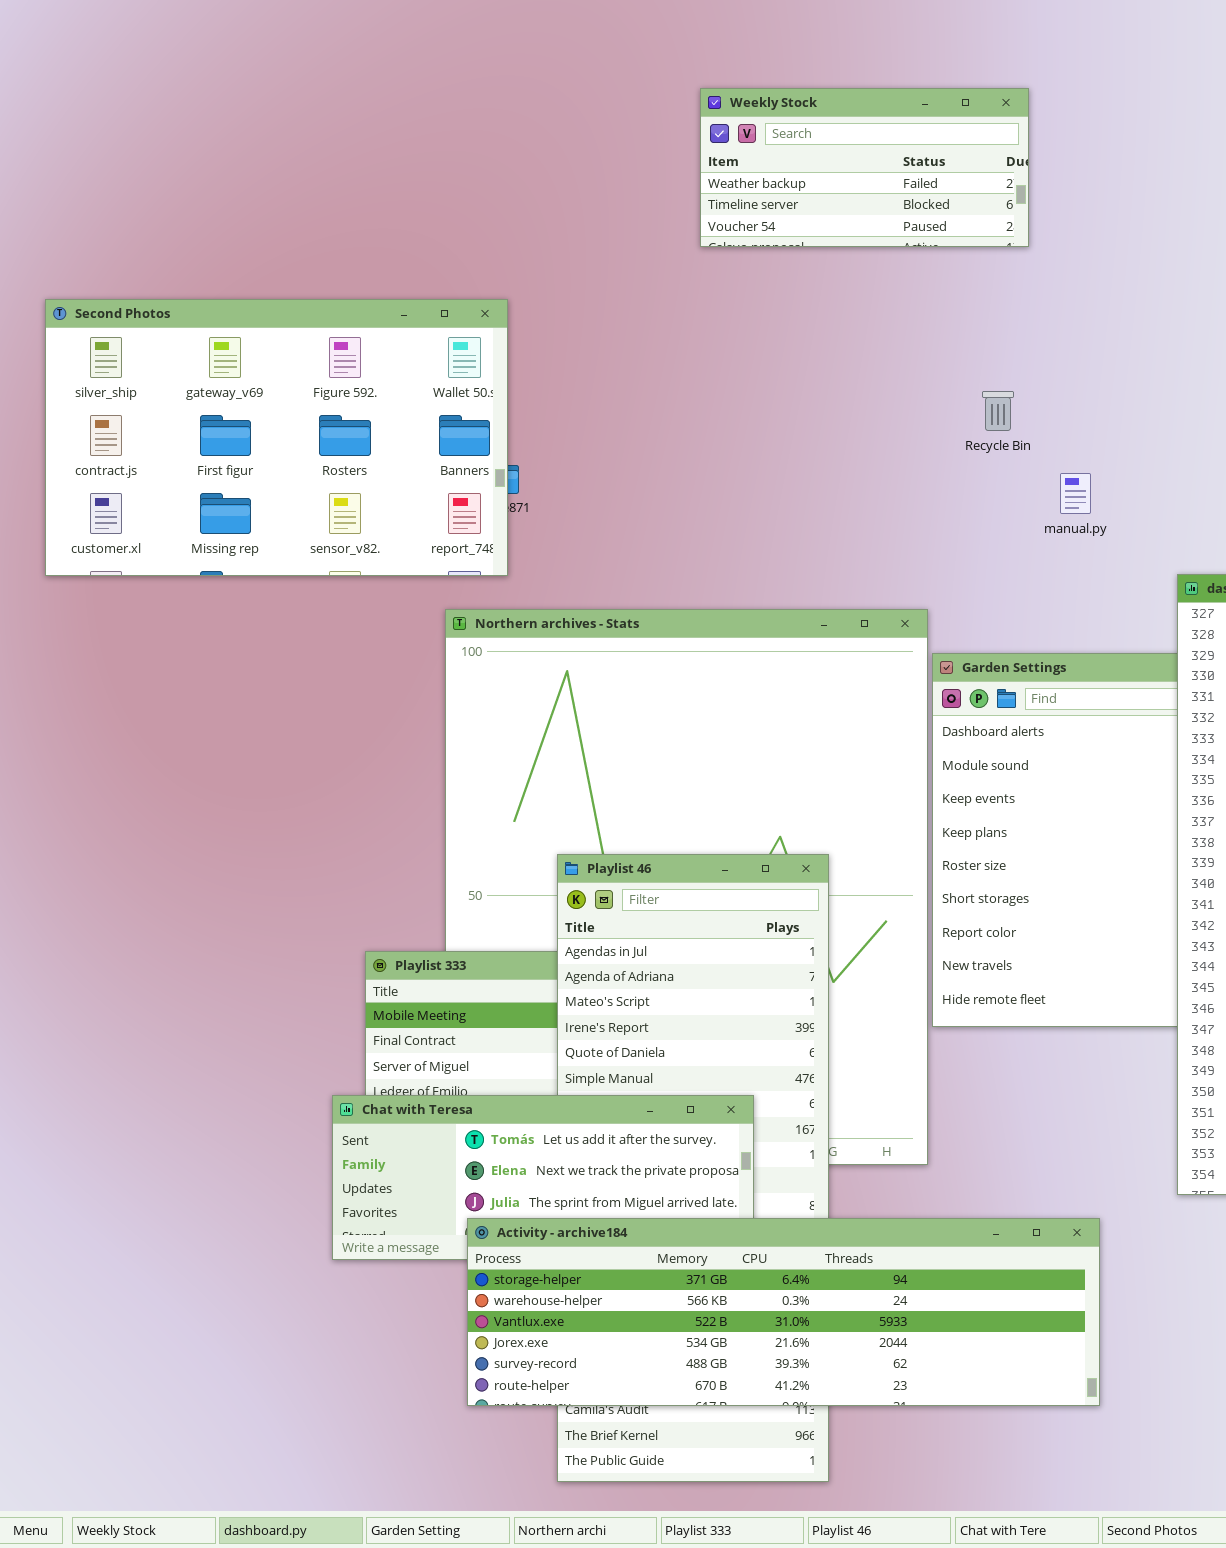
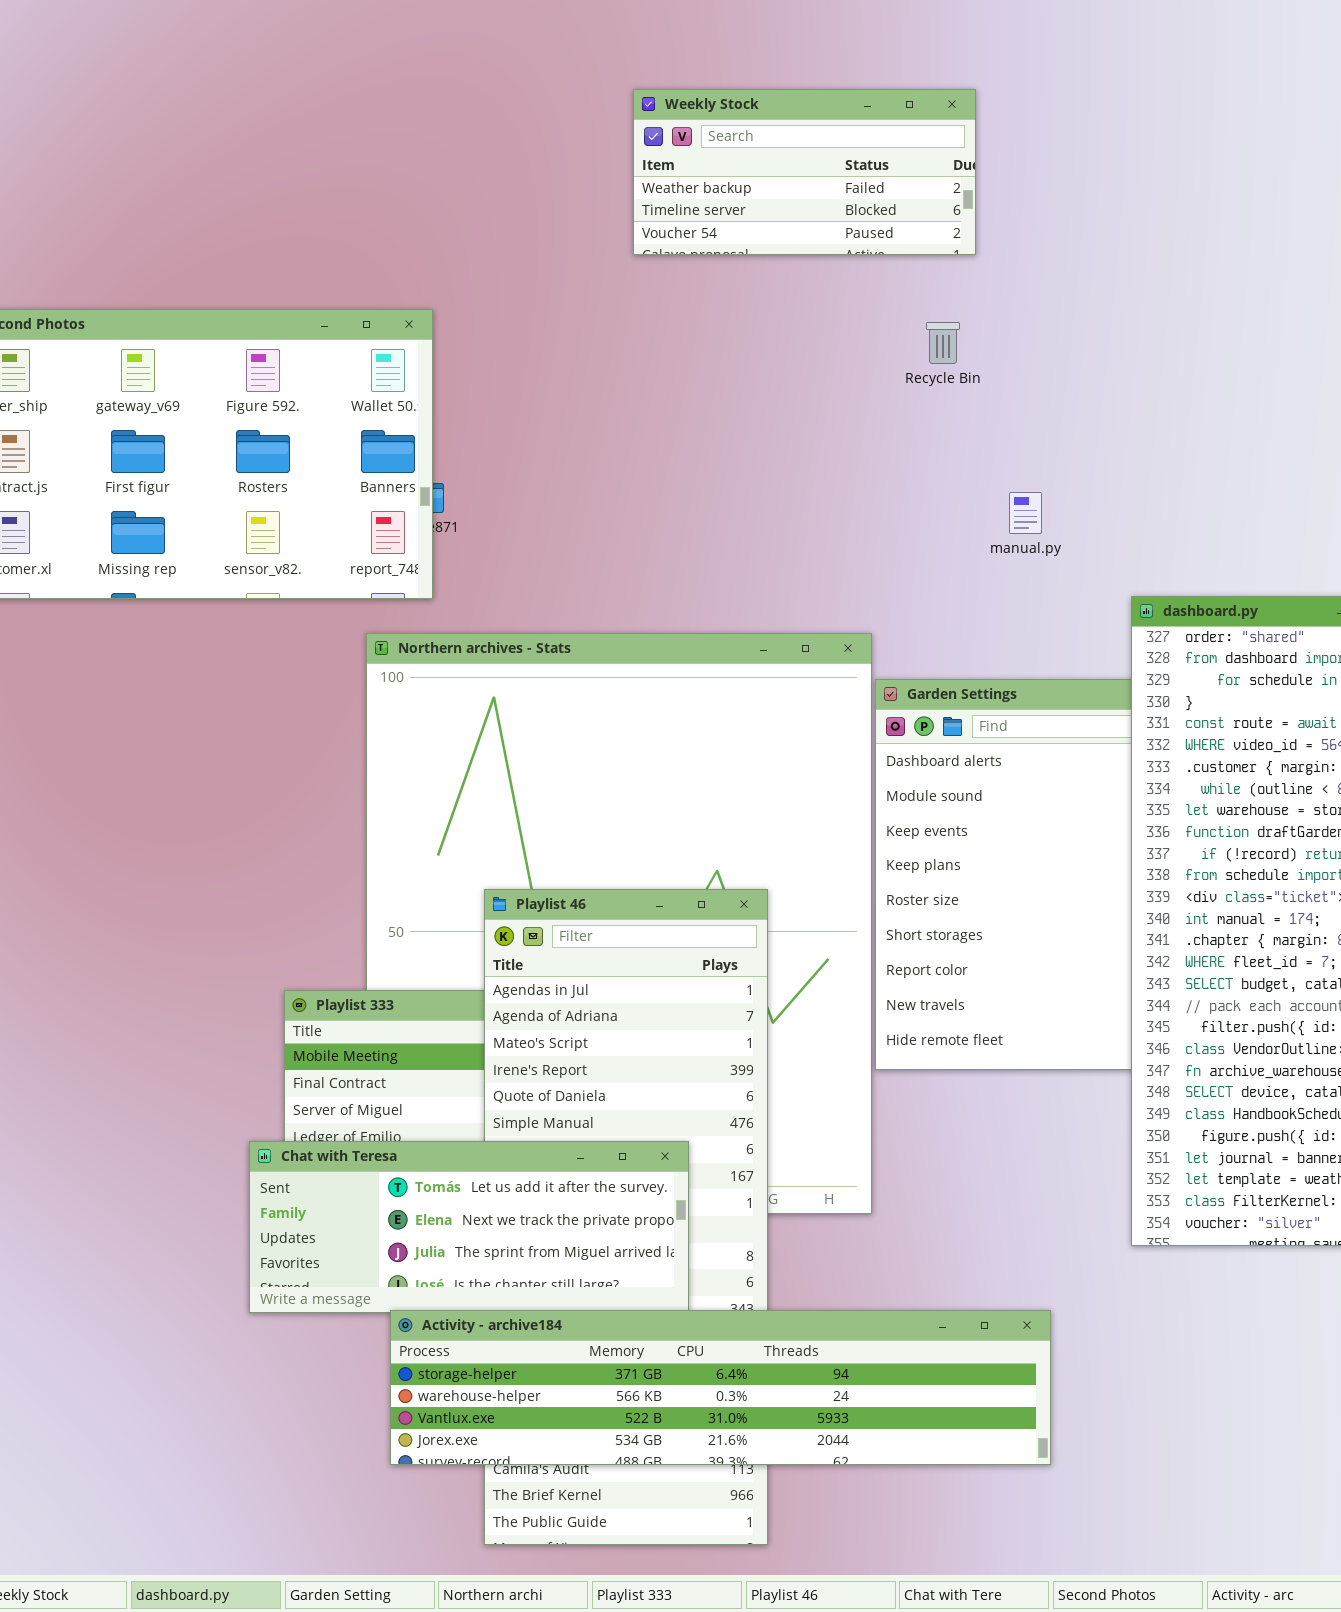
Recycle Bin: [982,391,1014,431] -> [926,322,960,364], moved
Activity - archive184: [467,1218,1100,1406] -> [390,1310,1051,1465], resized

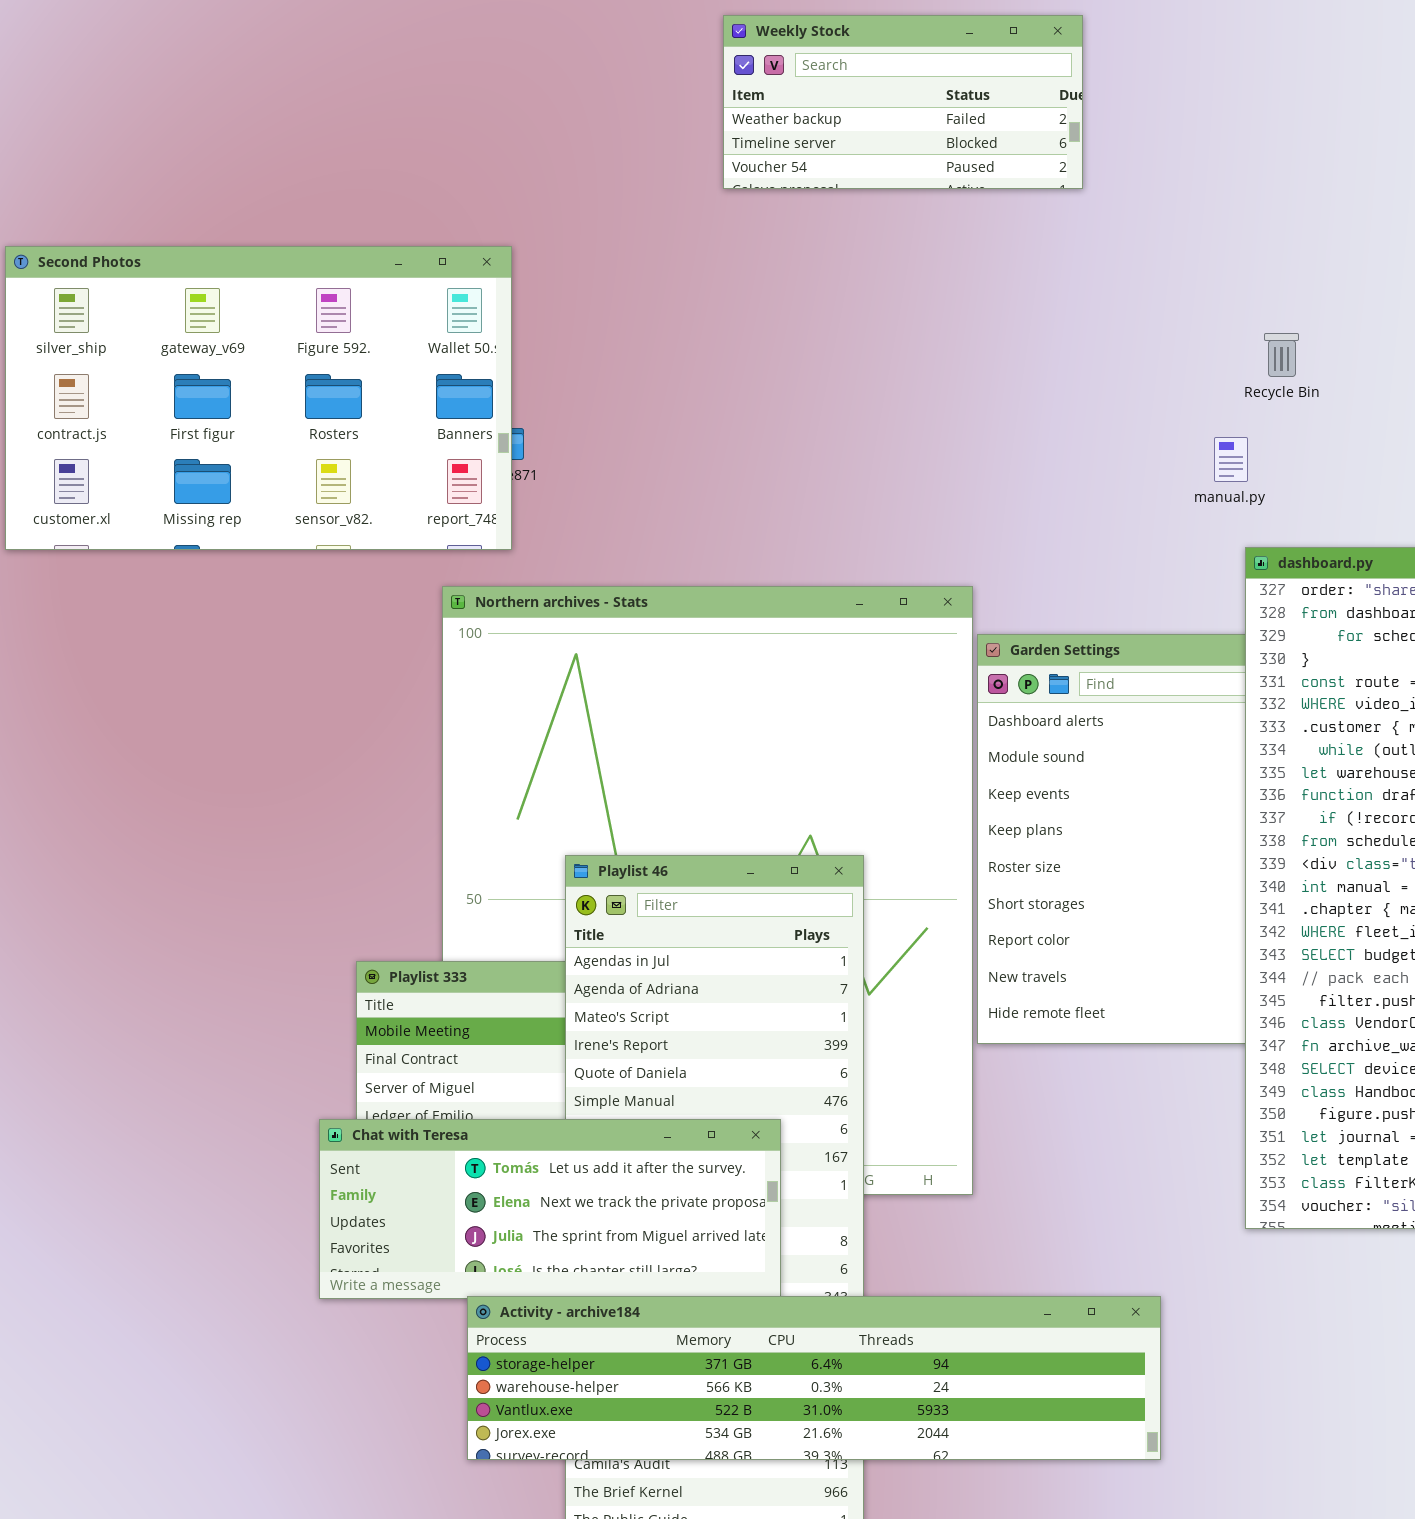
Recycle Bin: [926,322,960,364] -> [1264,333,1299,377], moved
manual.py: [1009,492,1042,534] -> [1214,437,1248,482], moved

